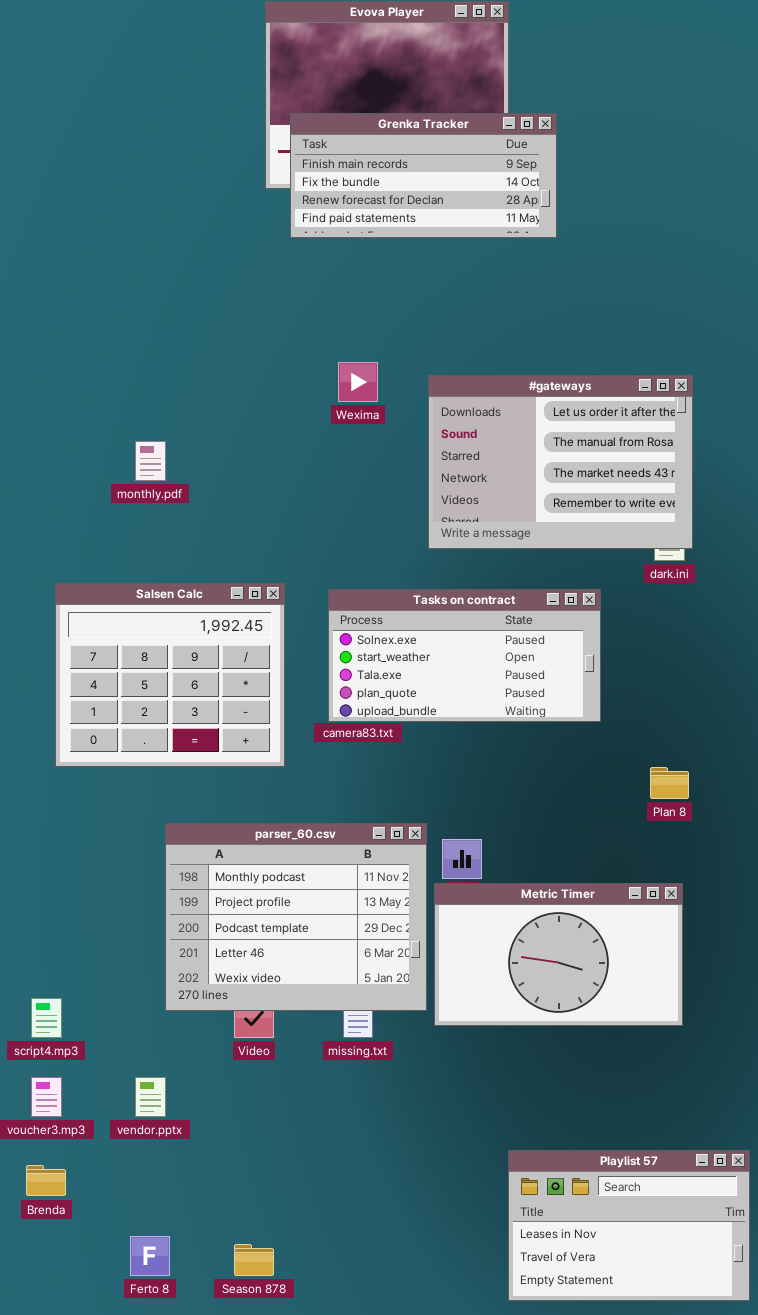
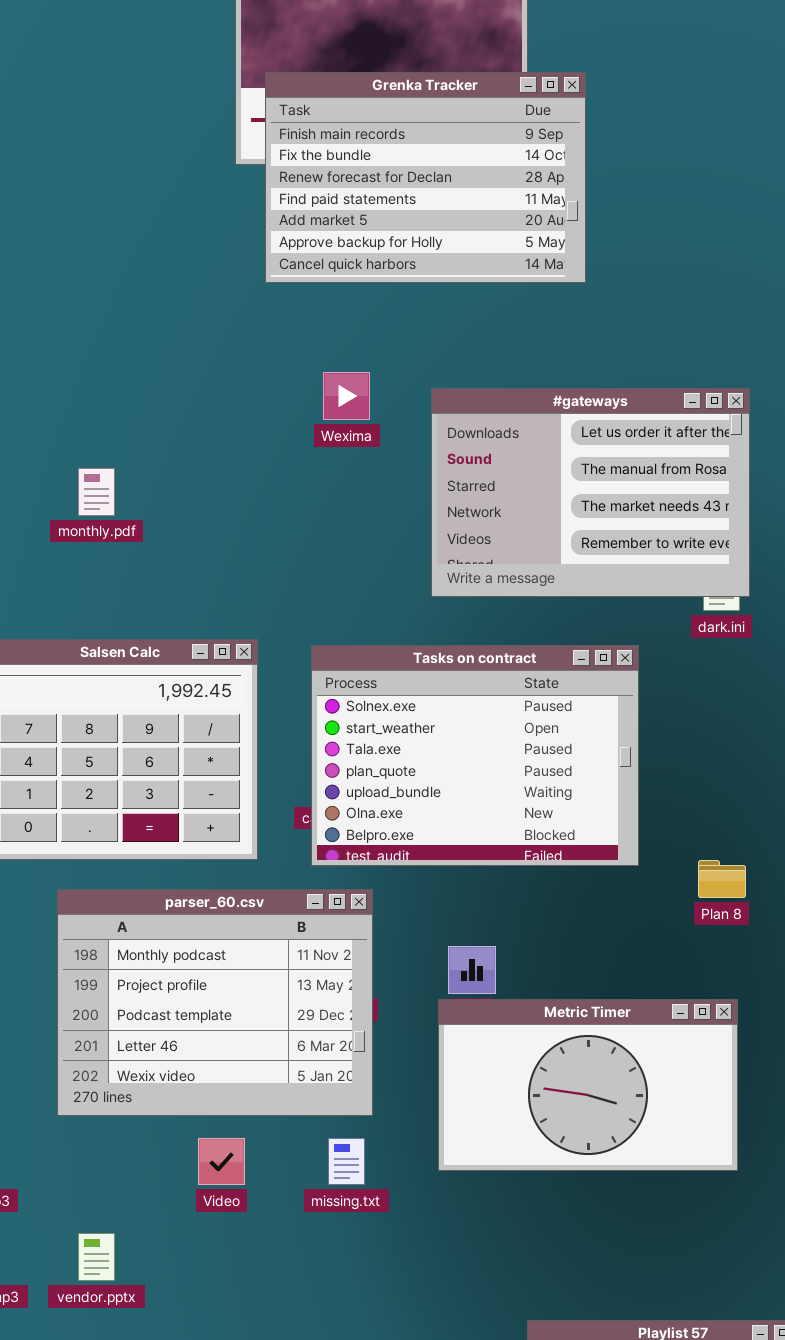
Grenka Tracker: [290,113,557,238] -> [265,72,586,283], resized
Tasks on contract: [328,589,601,722] -> [311,645,639,866], resized
parser_60.csv: [165,823,427,1011] -> [57,889,373,1116], moved

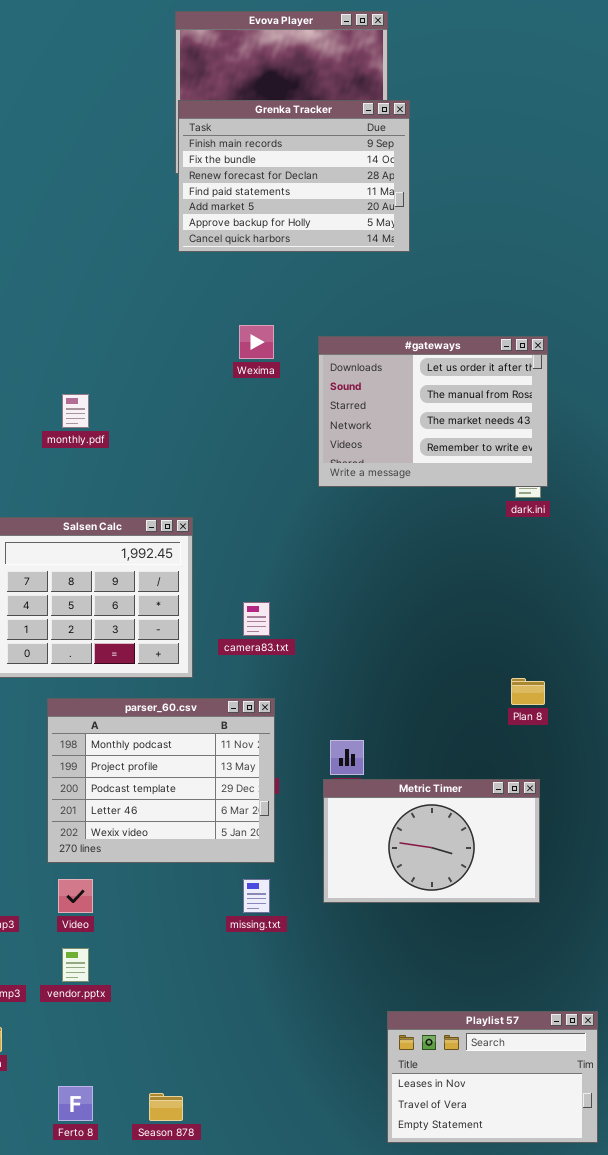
Grenka Tracker: [265,72,586,283] -> [178,100,410,252], moved
Tasks on contract: [311,645,639,866] -> none, closed
Video: [198,1138,245,1185] -> [58,879,93,913], moved

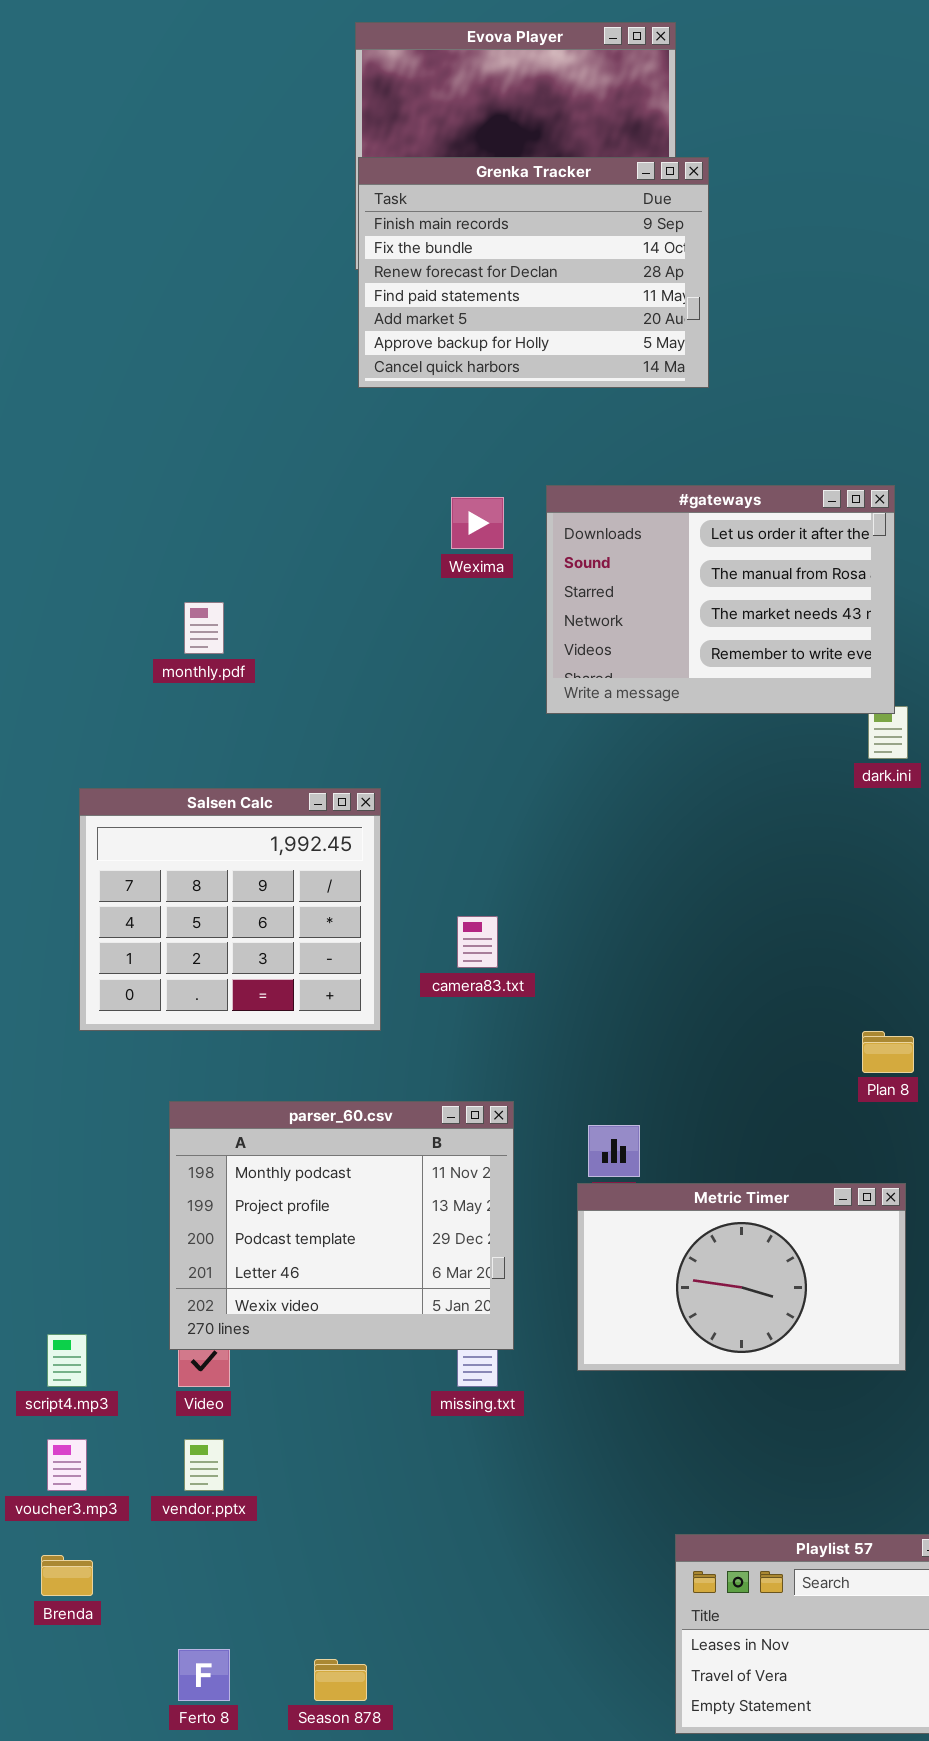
#gateways: [318,336,548,487] -> [546,485,895,714], moved
parser_60.csv: [47,698,275,863] -> [169,1101,514,1350], moved

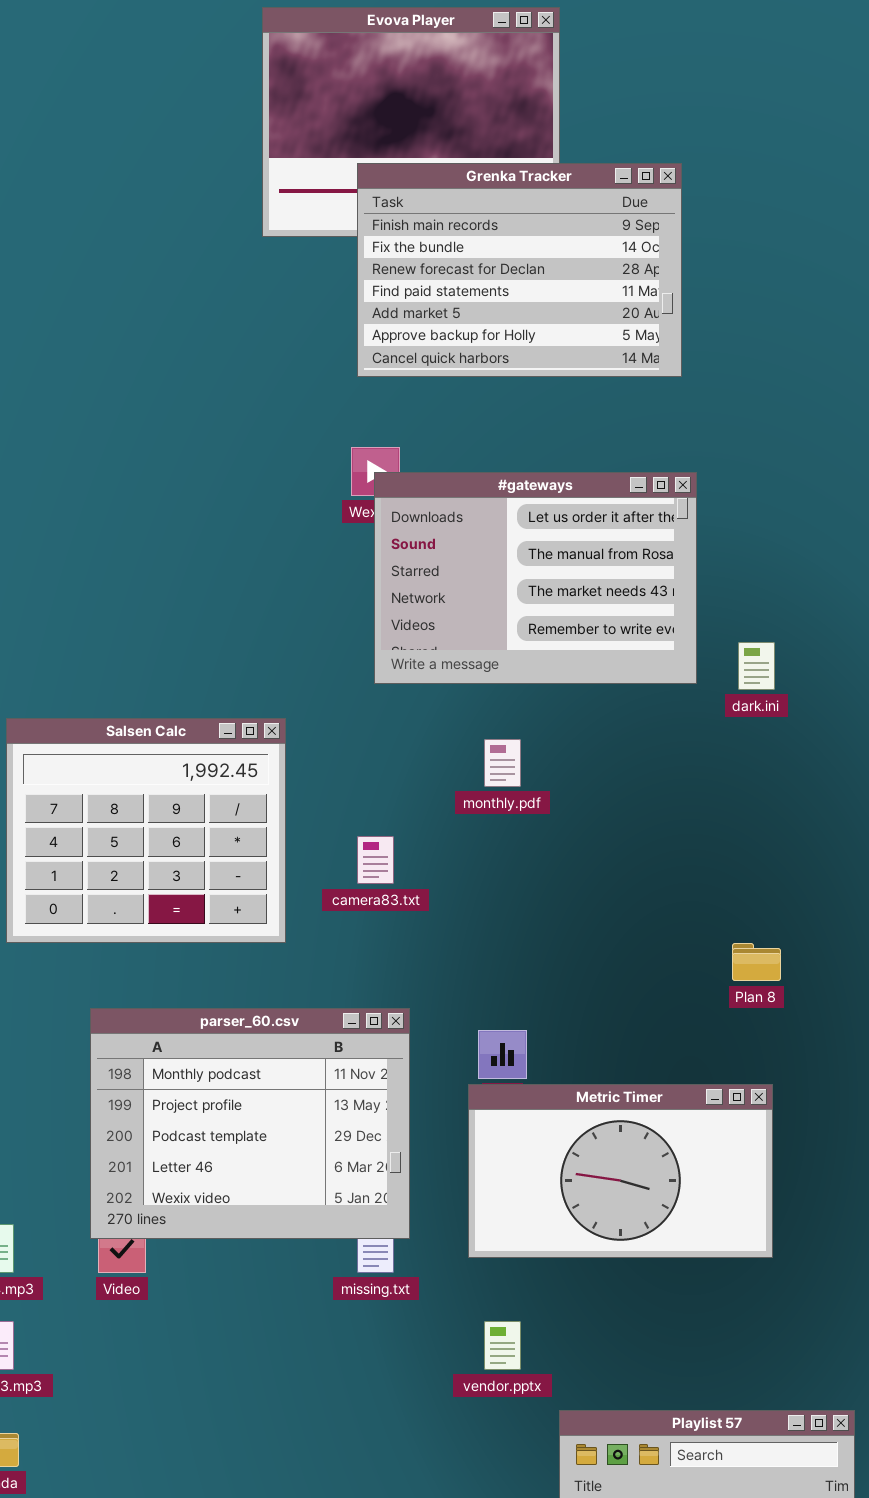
Grenka Tracker: [358,157,709,388] -> [357,163,682,377], moved
#gateways: [546,485,895,714] -> [374,472,697,684], moved
monthly.pdf: [184,602,224,654] -> [484,739,521,787], moved
vendor.pptx: [184,1439,224,1491] -> [484,1321,521,1370], moved

